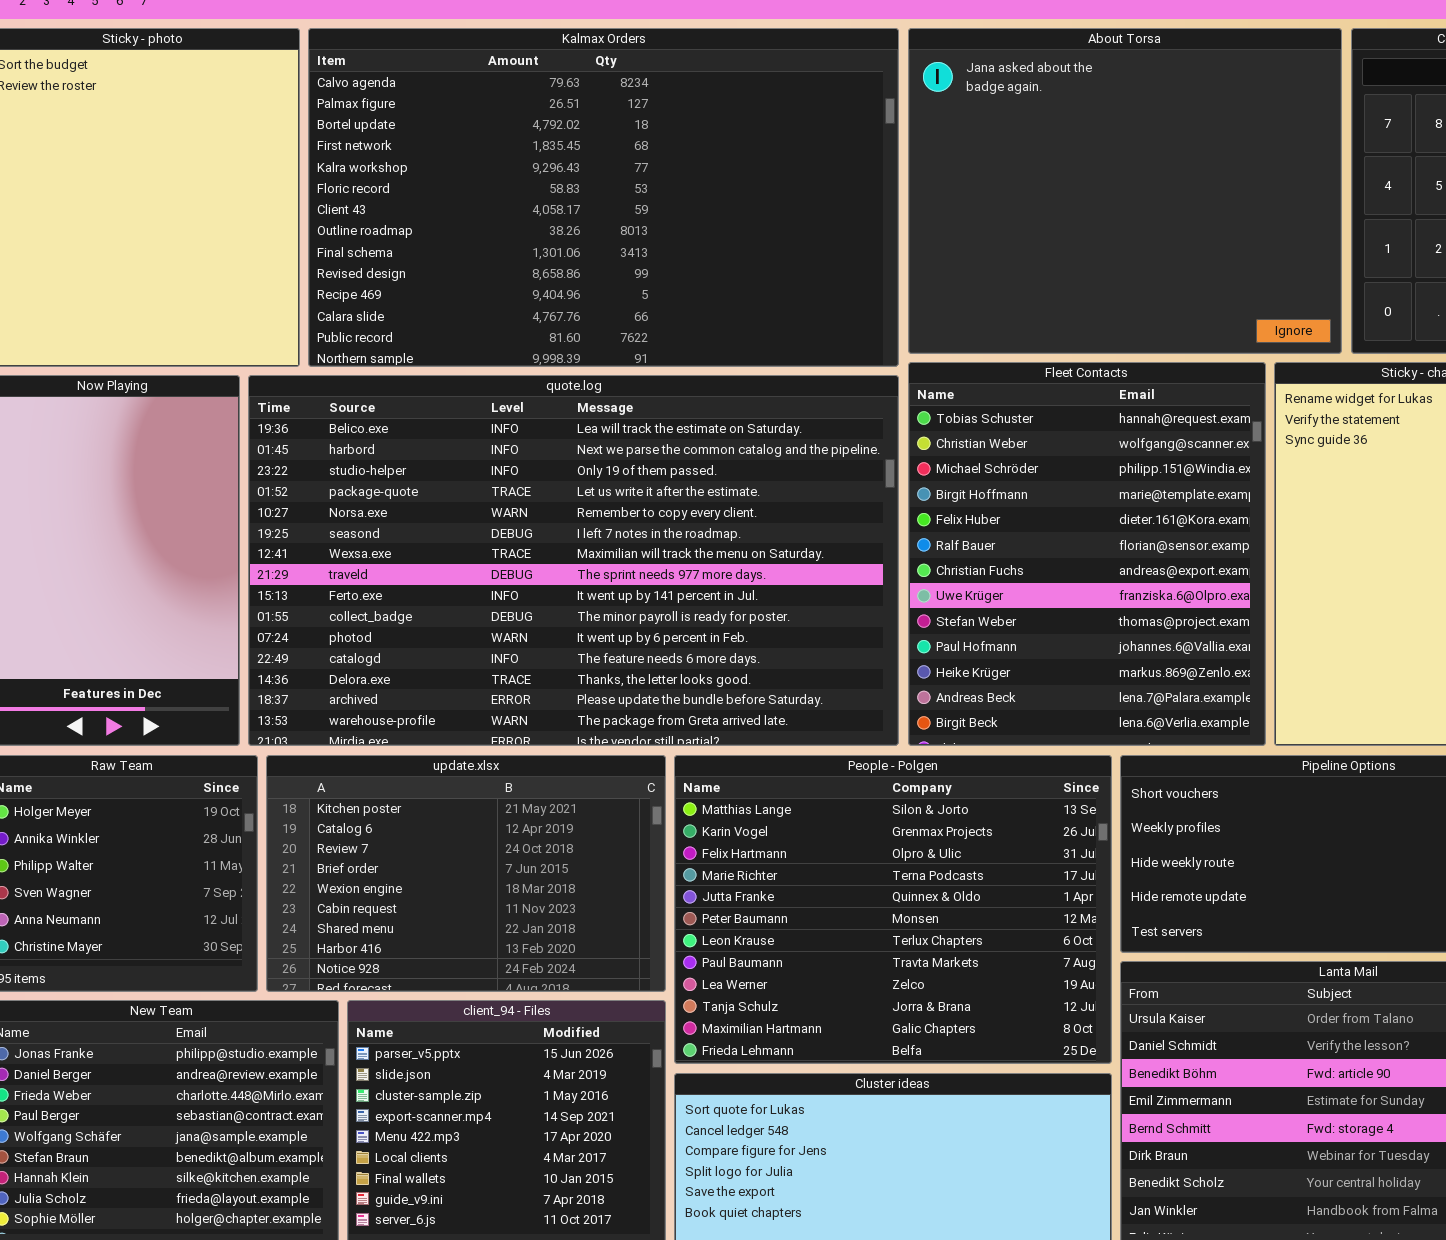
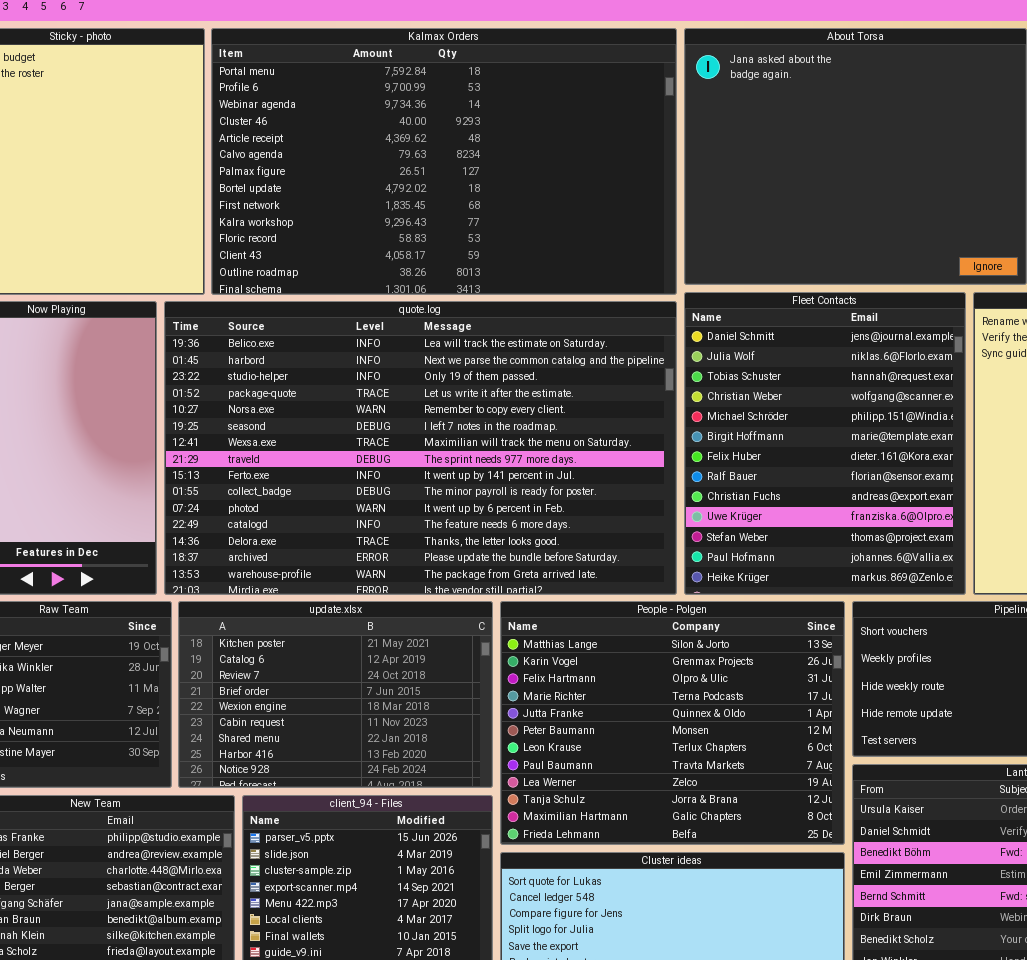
Kalmax Orders: [308,28,899,367] -> [211,28,677,295], scrolled up 5 rows
Fleet Contacts: [908,362,1266,746] -> [684,292,966,595], scrolled up 2 rows

